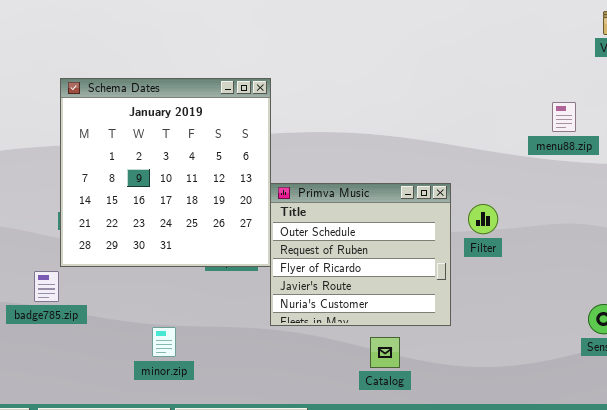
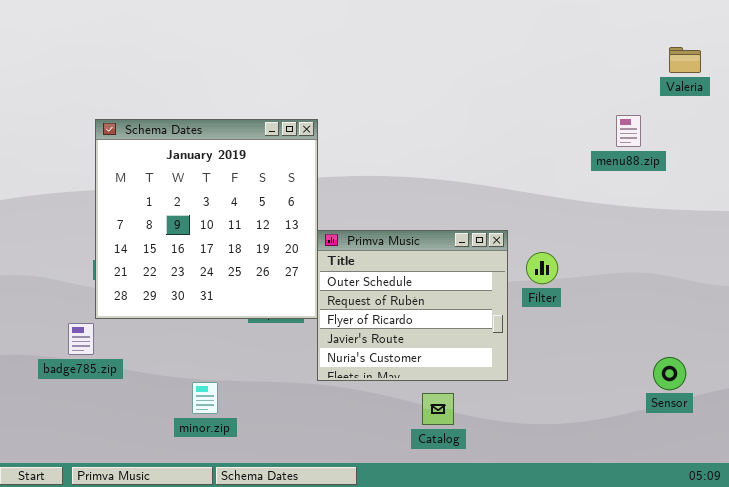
menu88.zip: [552,102,576,132] -> [616,115,641,147], moved

